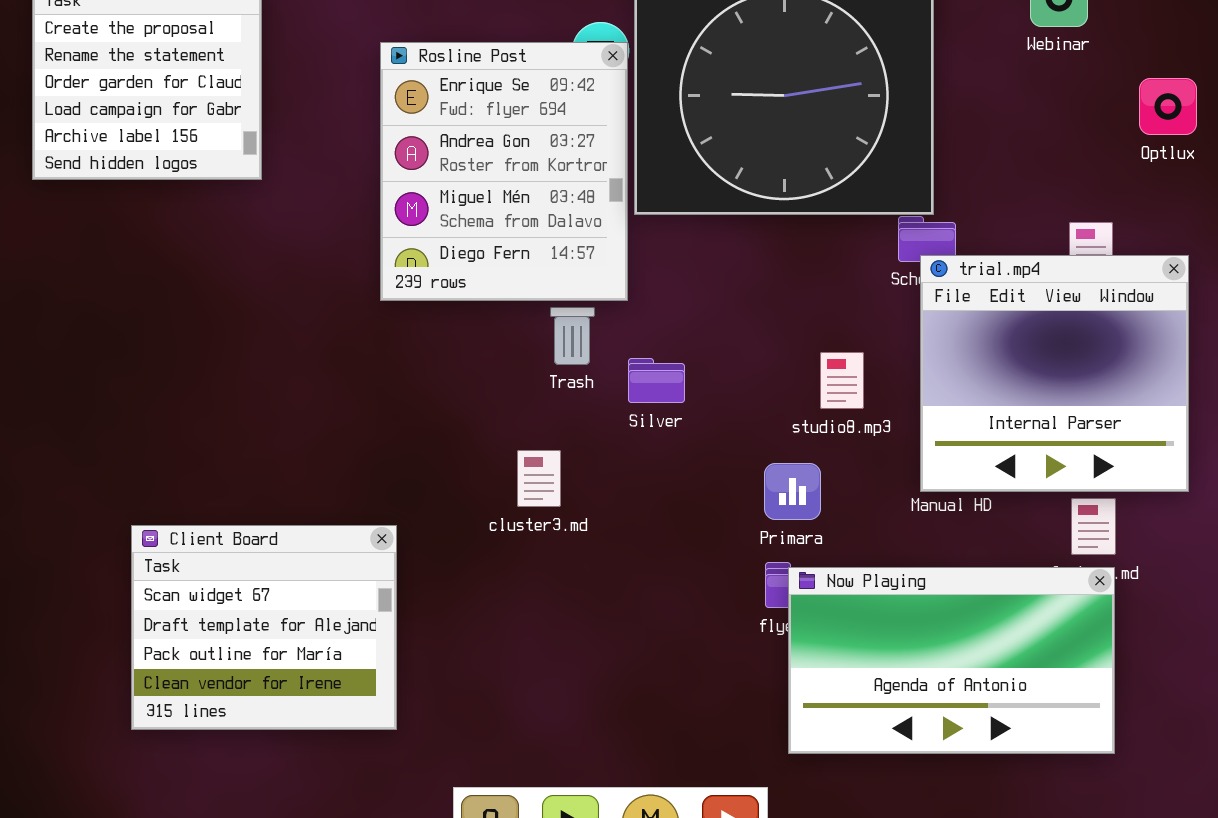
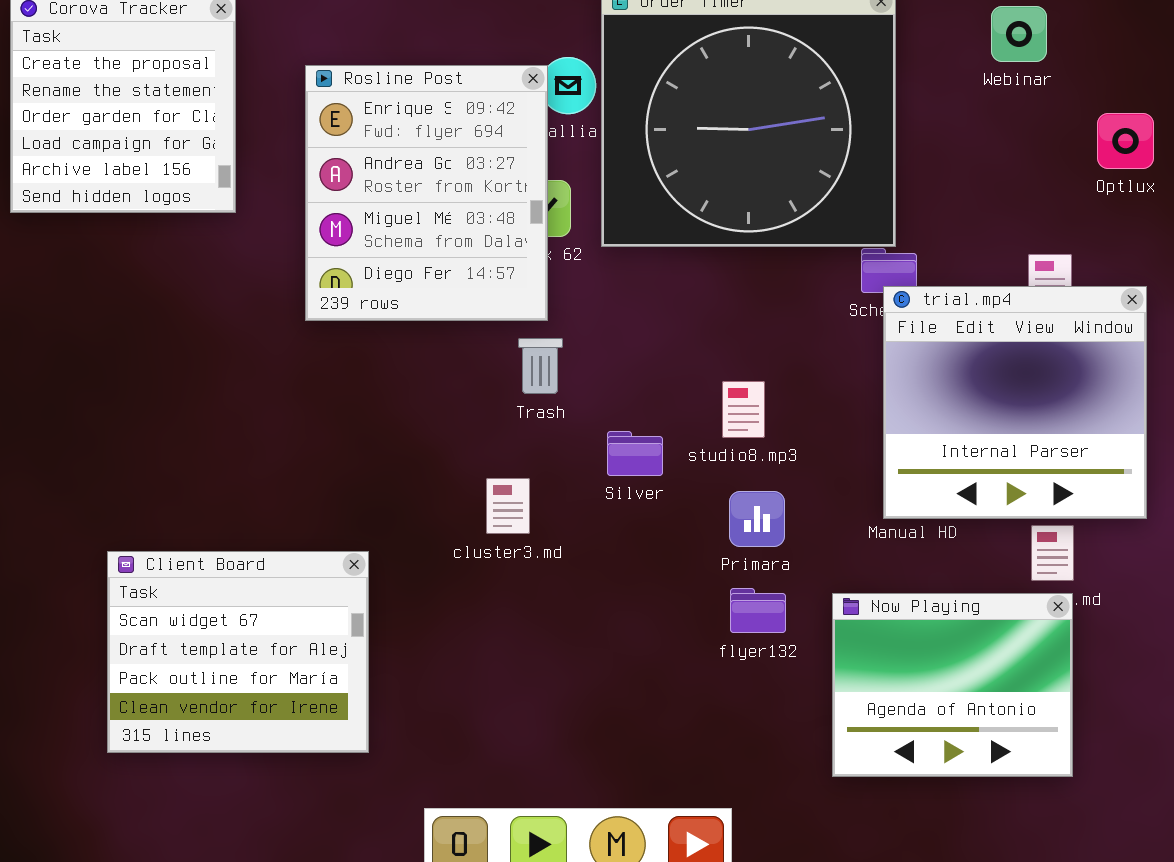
Rosline Post: [380,42,628,301] -> [305,65,548,321], moved
studio8.mp3: [820,352,864,409] -> [722,381,765,438], moved
Silver: [628,358,685,403] -> [607,431,663,476], moved
Now Playing: [788,567,1115,754] -> [832,593,1073,777], resized

